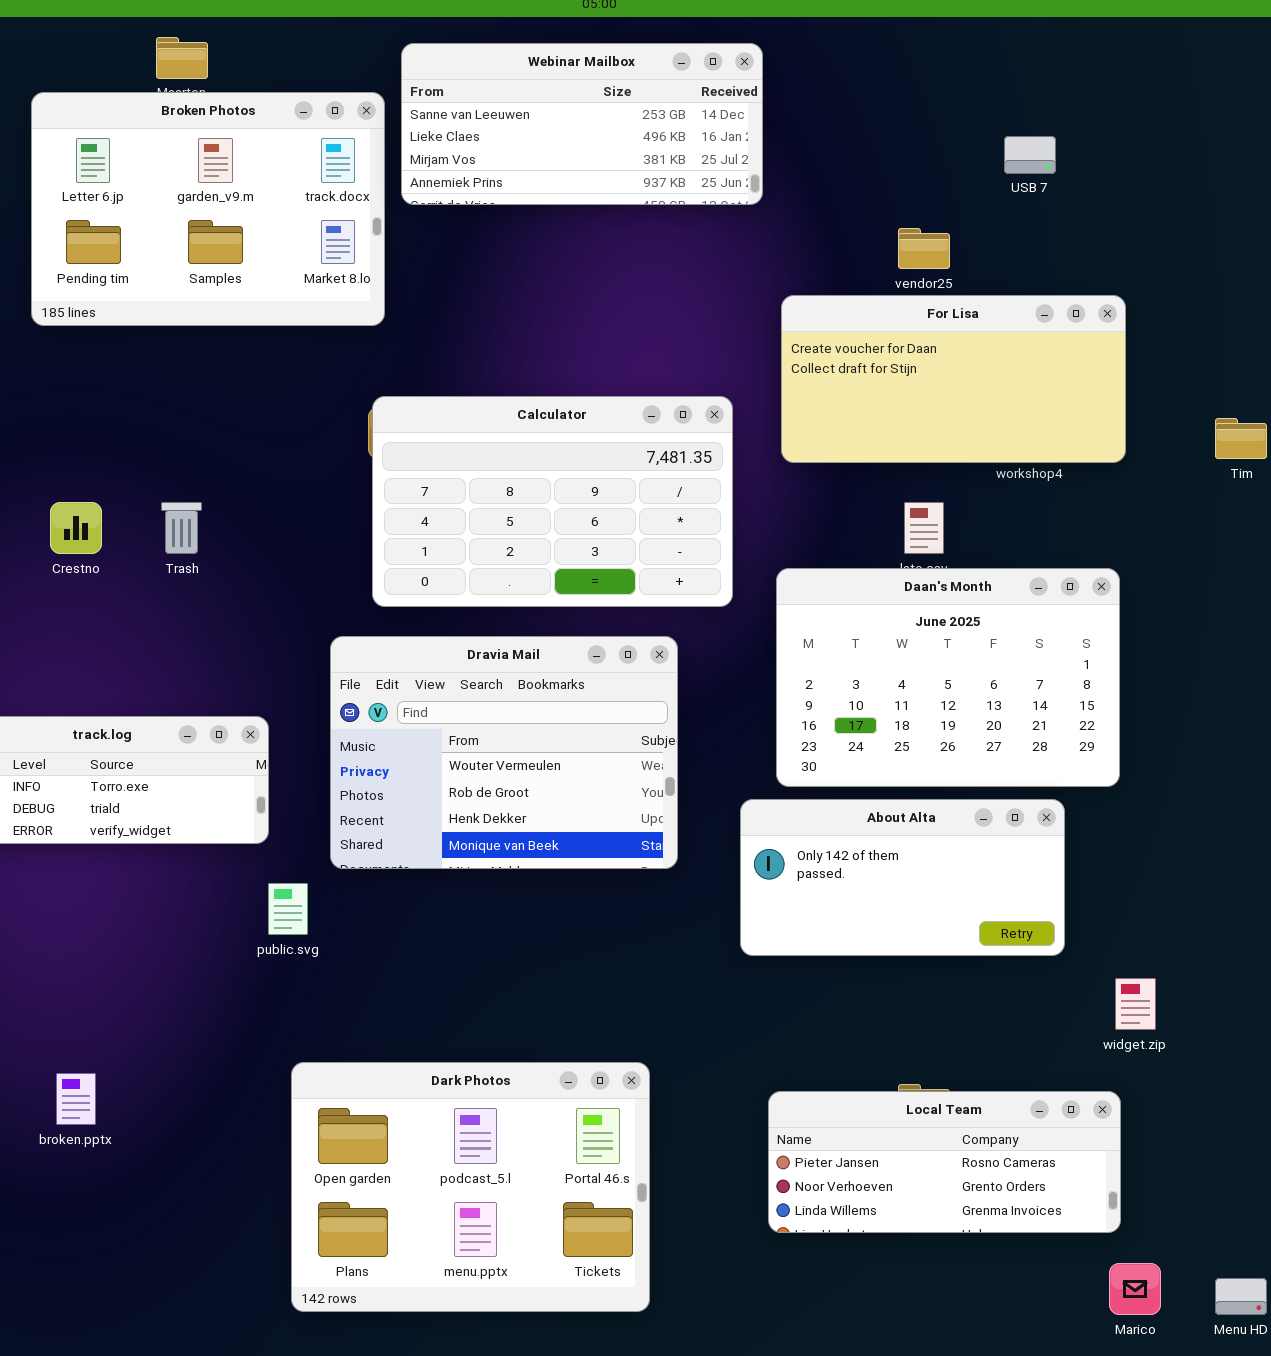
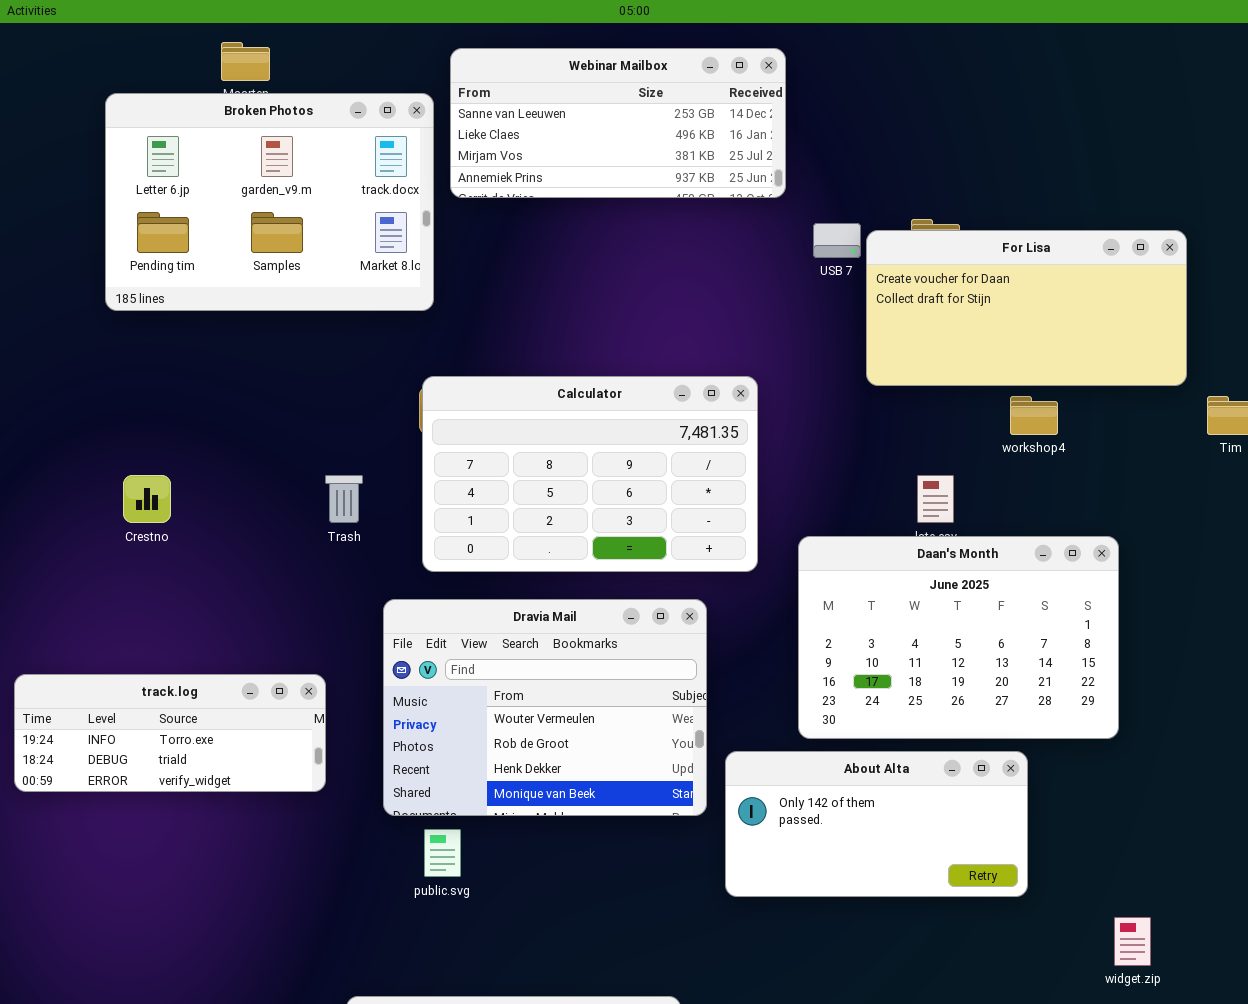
USB 7: [1004,136,1056,174] -> [813,223,861,258], moved
For Lisa: [781,295,1126,463] -> [866,230,1187,386], moved
Trash: [161,502,202,554] -> [325,475,363,523], moved
About Alta: [740,799,1065,956] -> [725,751,1028,897], moved
public.svg: [268,883,308,935] -> [424,829,461,877], moved

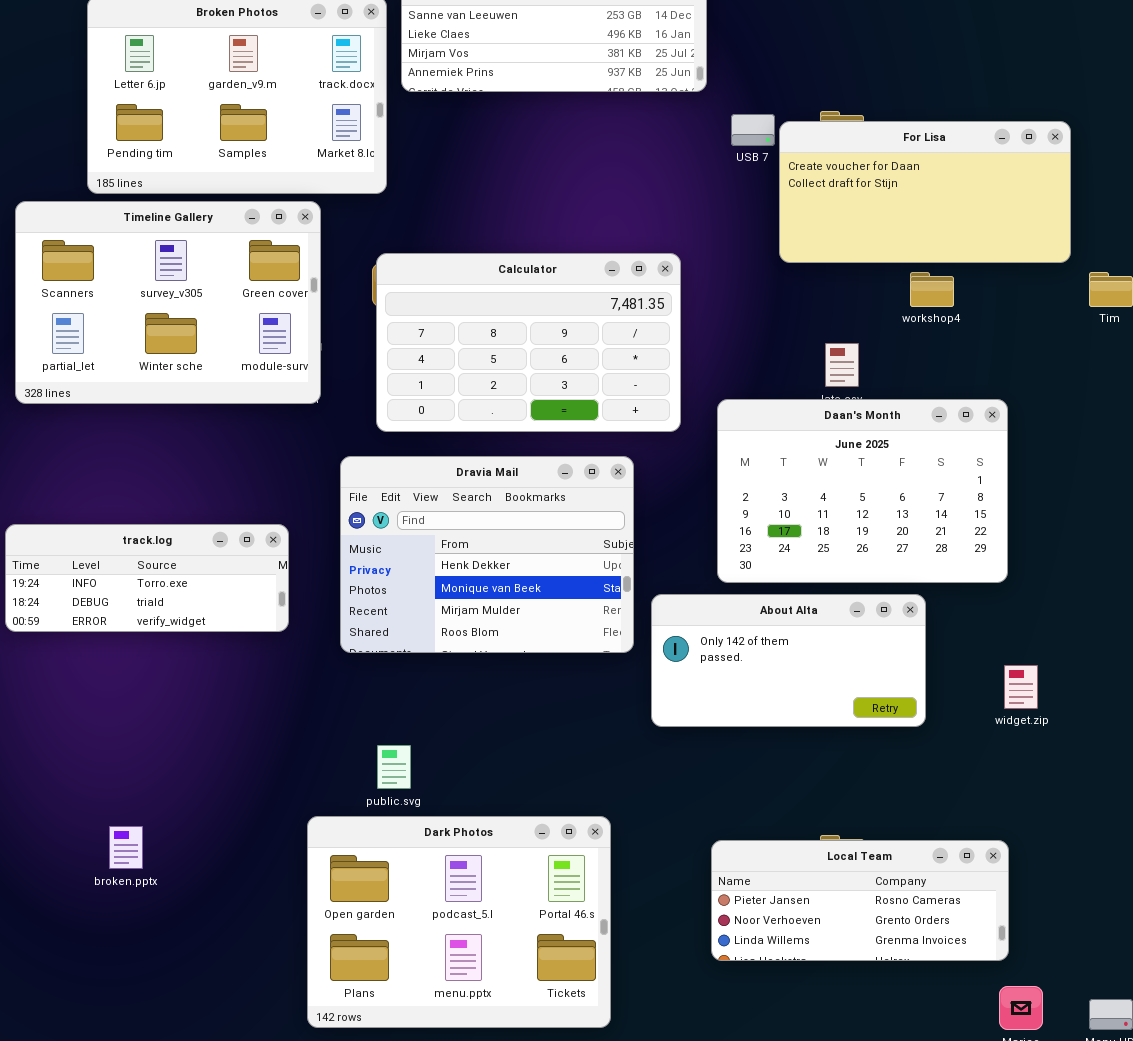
Timeline Gallery: none -> [15,201,321,404], opened
Dravia Mail: [383,599,707,816] -> [340,456,634,653], scrolled down 2 rows
public.svg: [424,829,461,877] -> [377,745,411,789], moved
widget.zip: [1114,917,1151,966] -> [1004,665,1038,709], moved

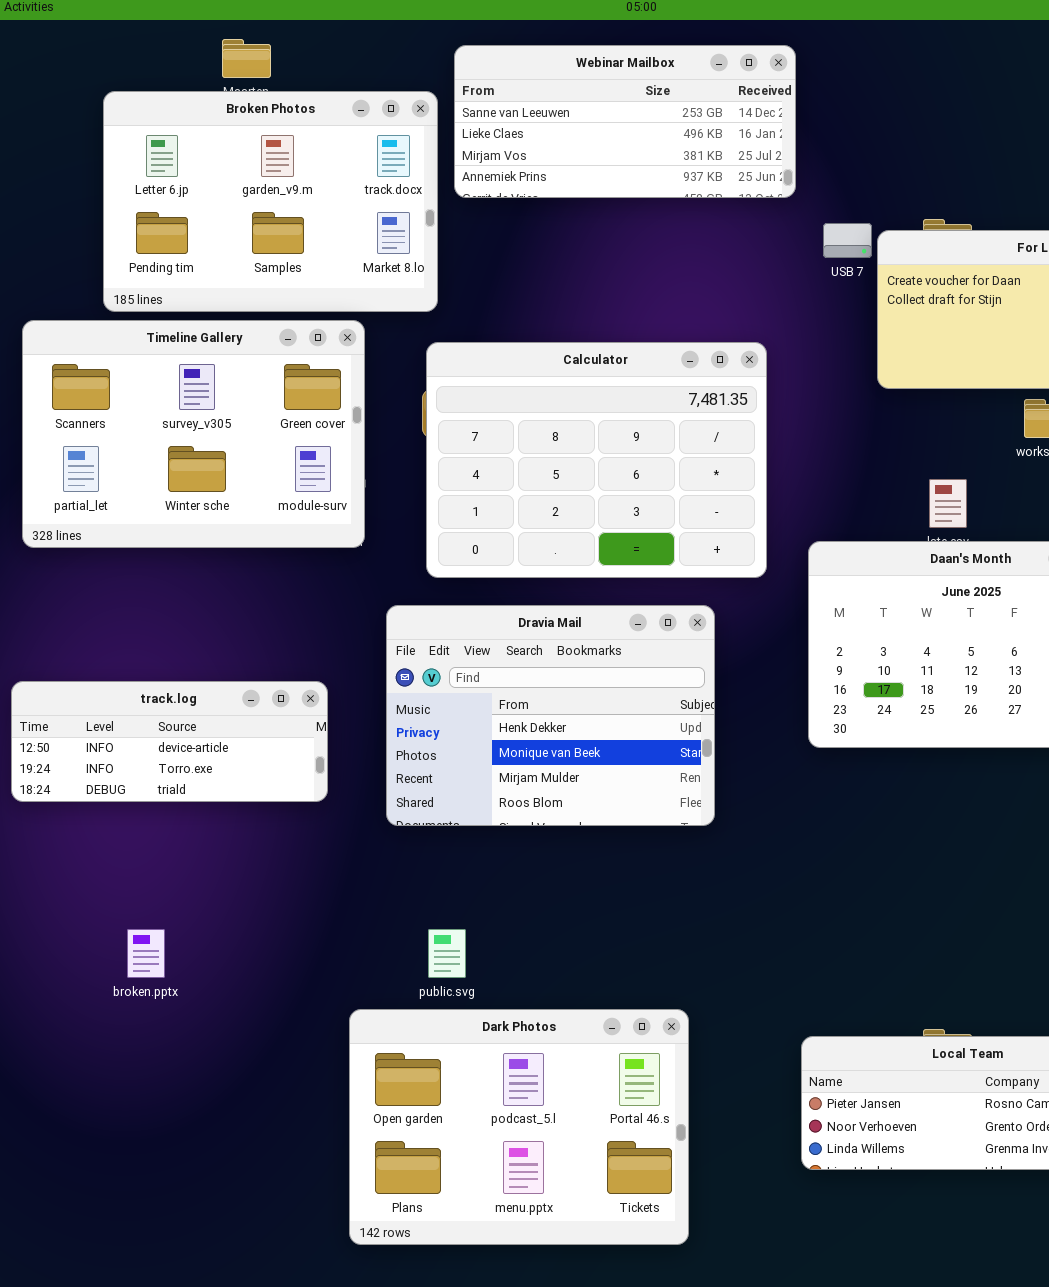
Calculator: [376,253,681,432] -> [426,342,767,578], resized
track.log: [5,524,289,632] -> [11,681,328,802], scrolled up 1 row
About Alta: [651,594,926,727] -> none, closed
broken.pptx: [109,826,143,869] -> [127,929,165,978], moved

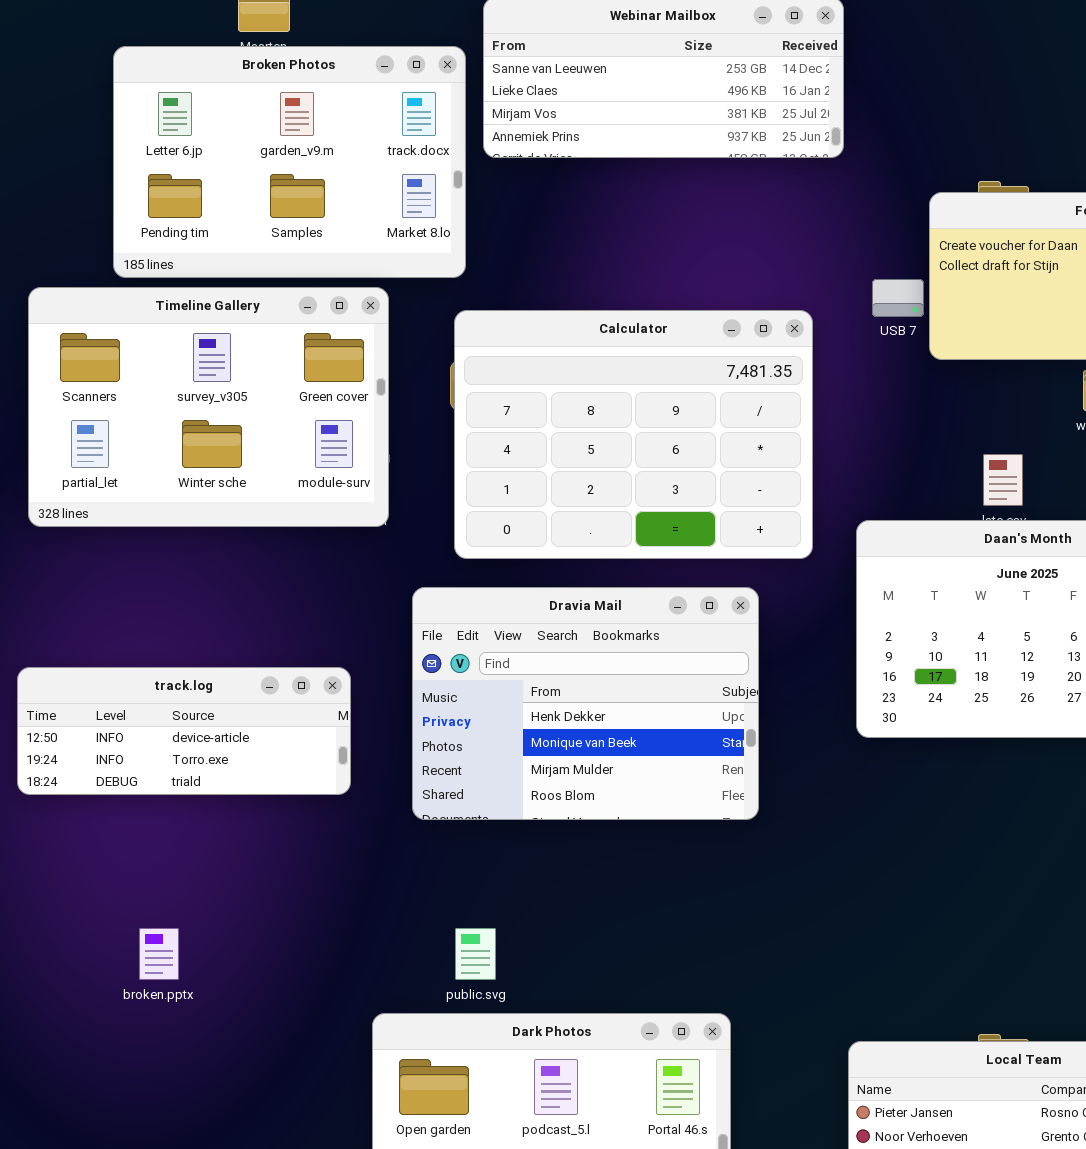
USB 7: [823,223,872,258] -> [872,279,924,317], moved

